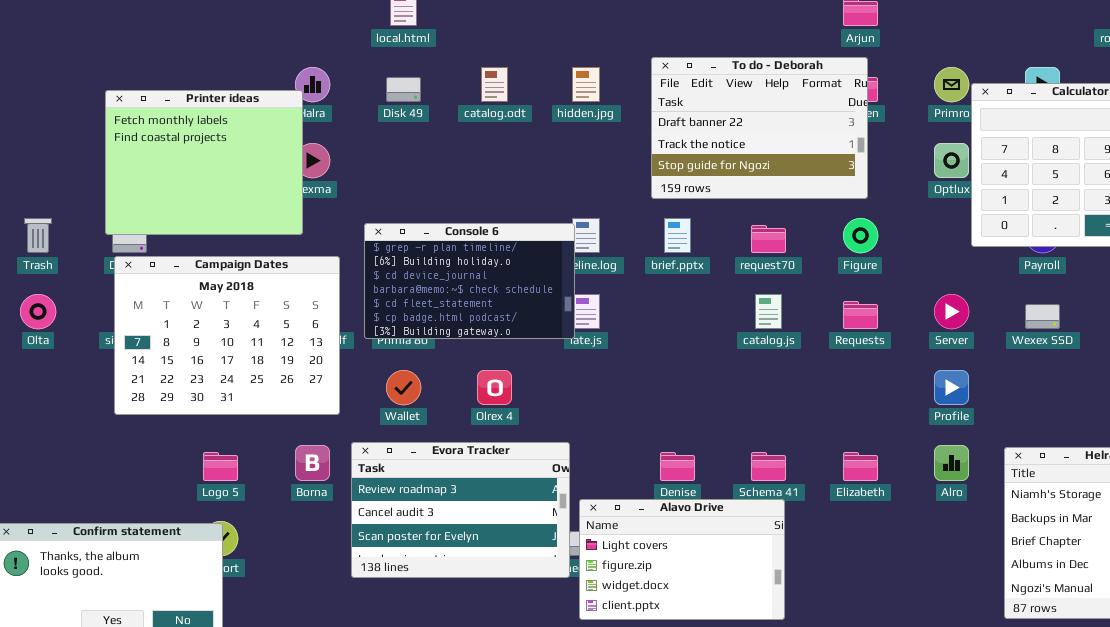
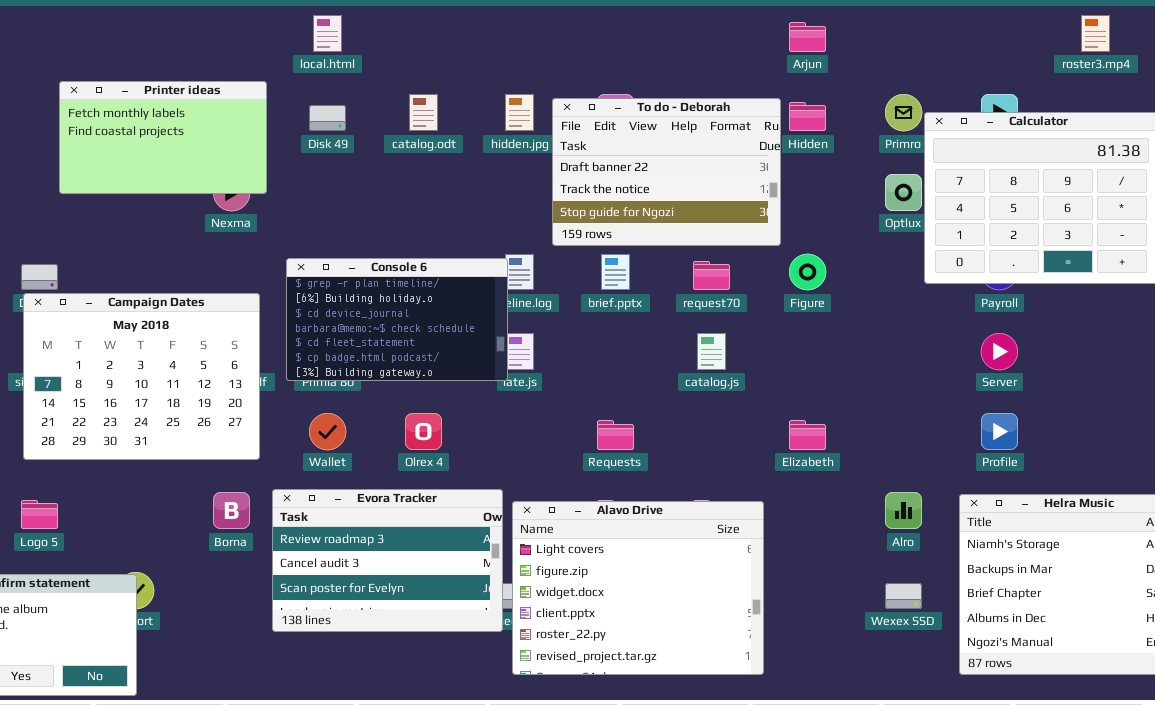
To do - Deborah: [651,57,868,199] -> [552,98,781,246], moved
Printer ideas: [105,90,303,235] -> [59,81,267,194], moved, resized
Server: [934,294,969,329] -> [981,333,1018,370], moved
Requests: [843,301,878,329] -> [597,420,634,450], moved
Wexex SSD: [1025,304,1060,329] -> [885,583,922,609], moved
Profile: [934,370,969,405] -> [981,413,1018,450], moved
Logo 5: [203,452,238,481] -> [21,500,58,529], moved
Elizabeth: [843,452,878,481] -> [789,420,826,450], moved
Alavo Drive: [579,499,785,620] -> [512,501,764,675], resized

